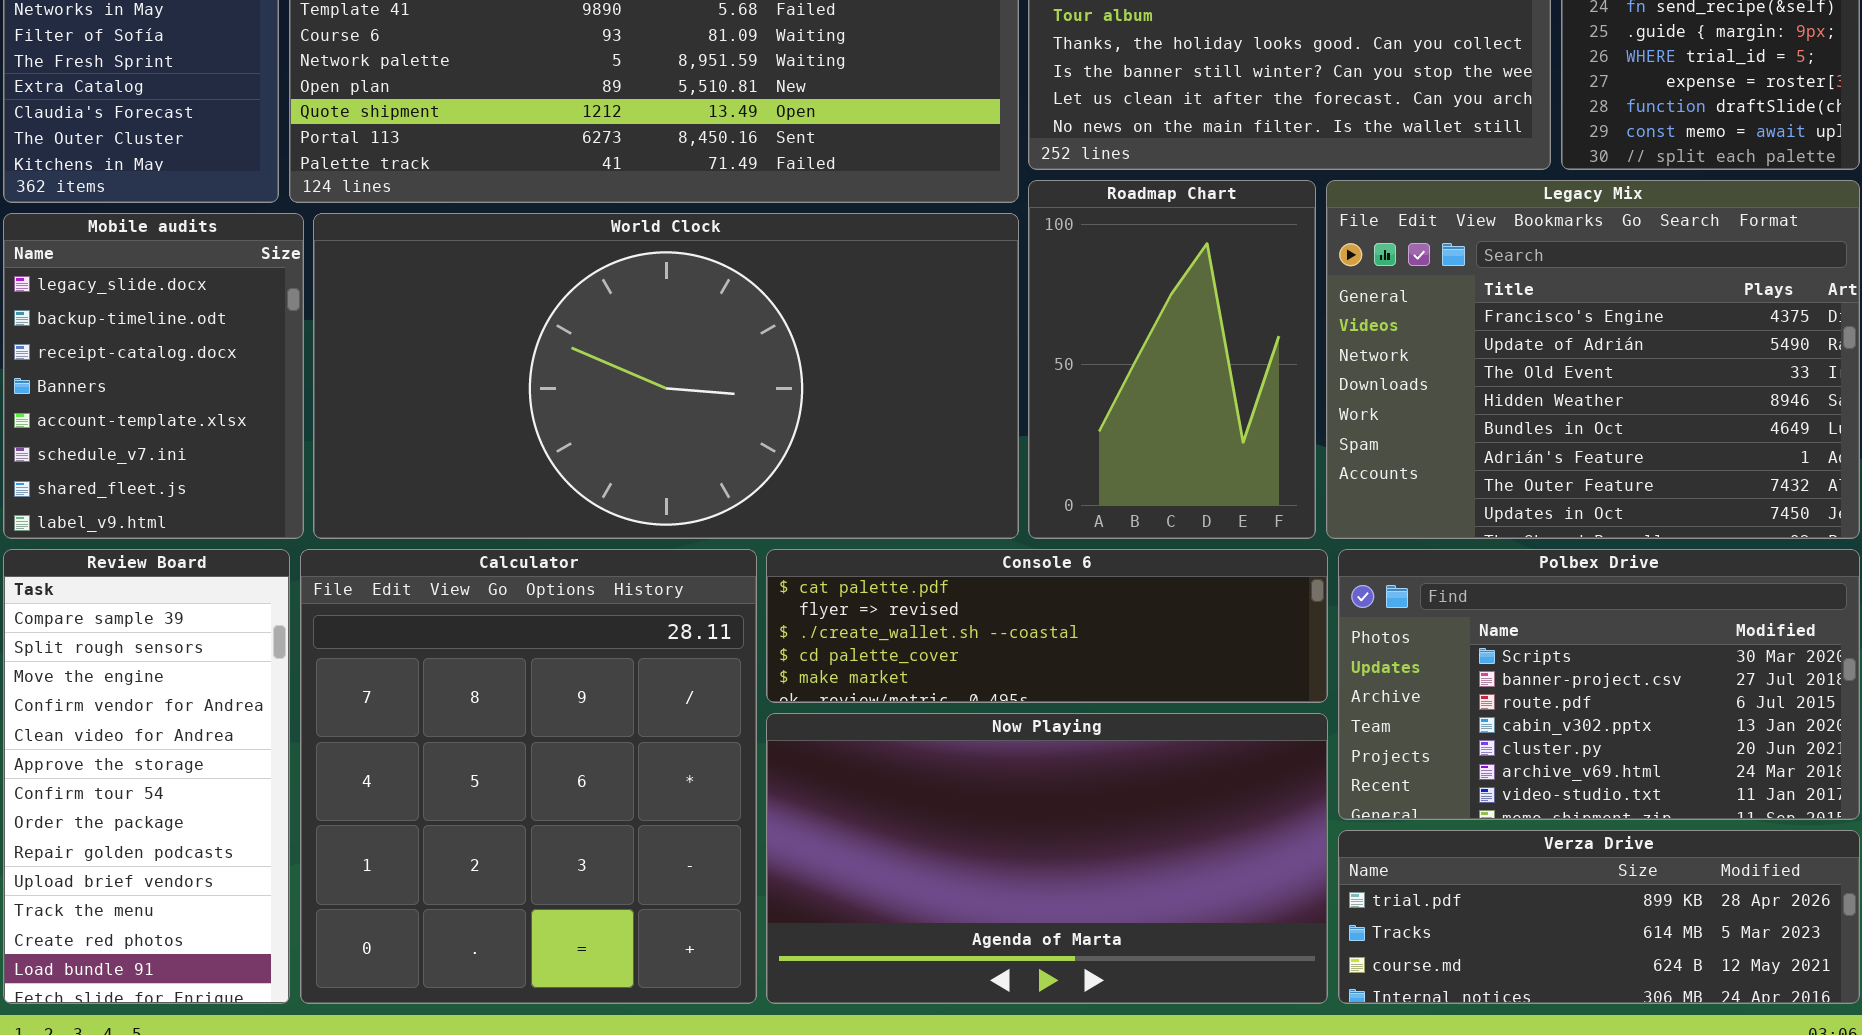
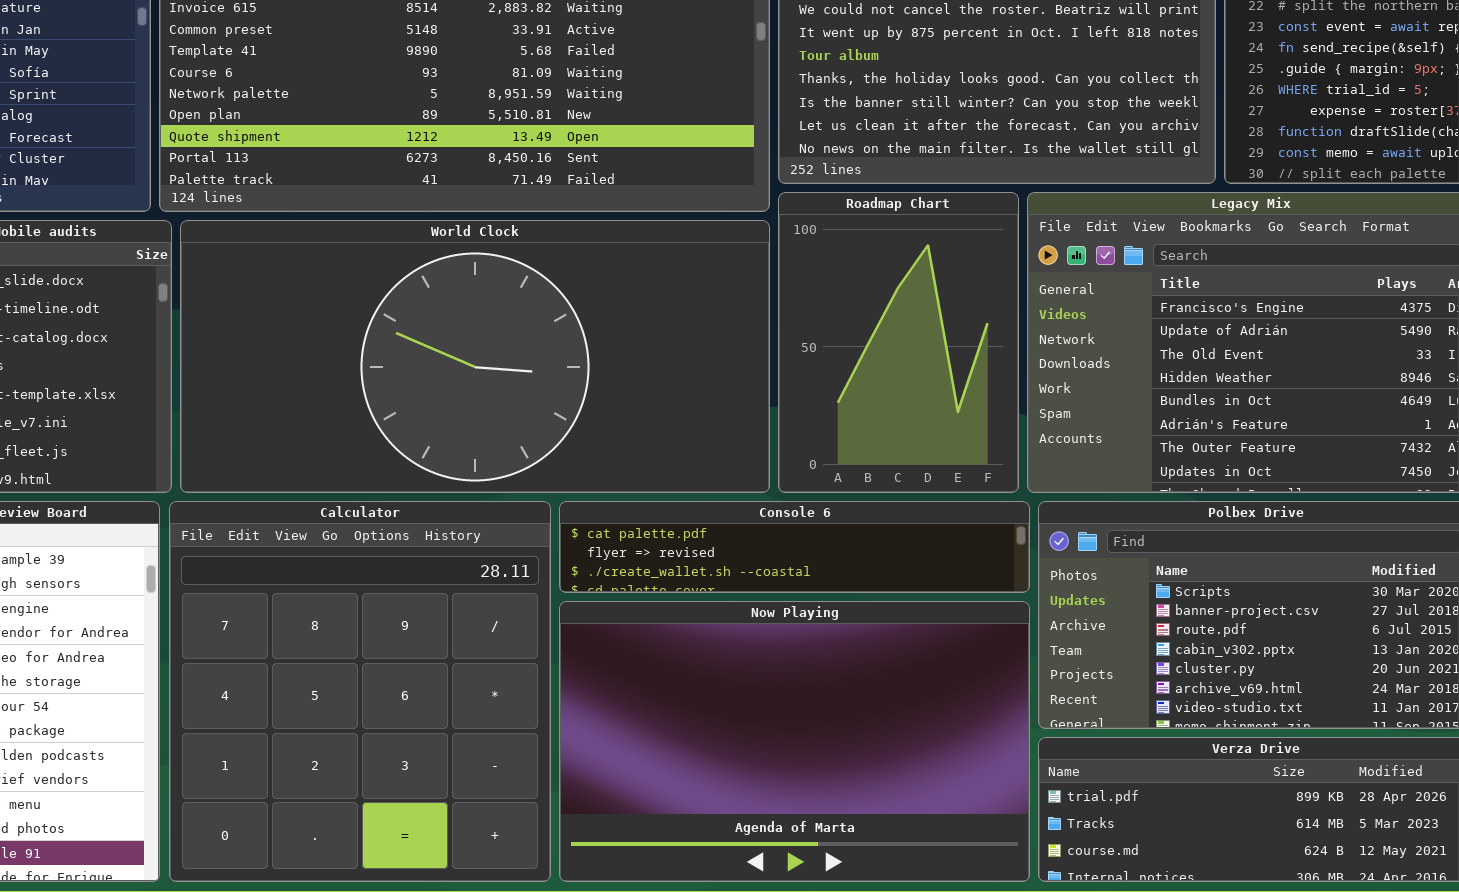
Console 6: [766,549,1328,703] -> [559,501,1030,593], resized
Now Playing: [766,713,1328,1004] -> [559,601,1030,882], resized

